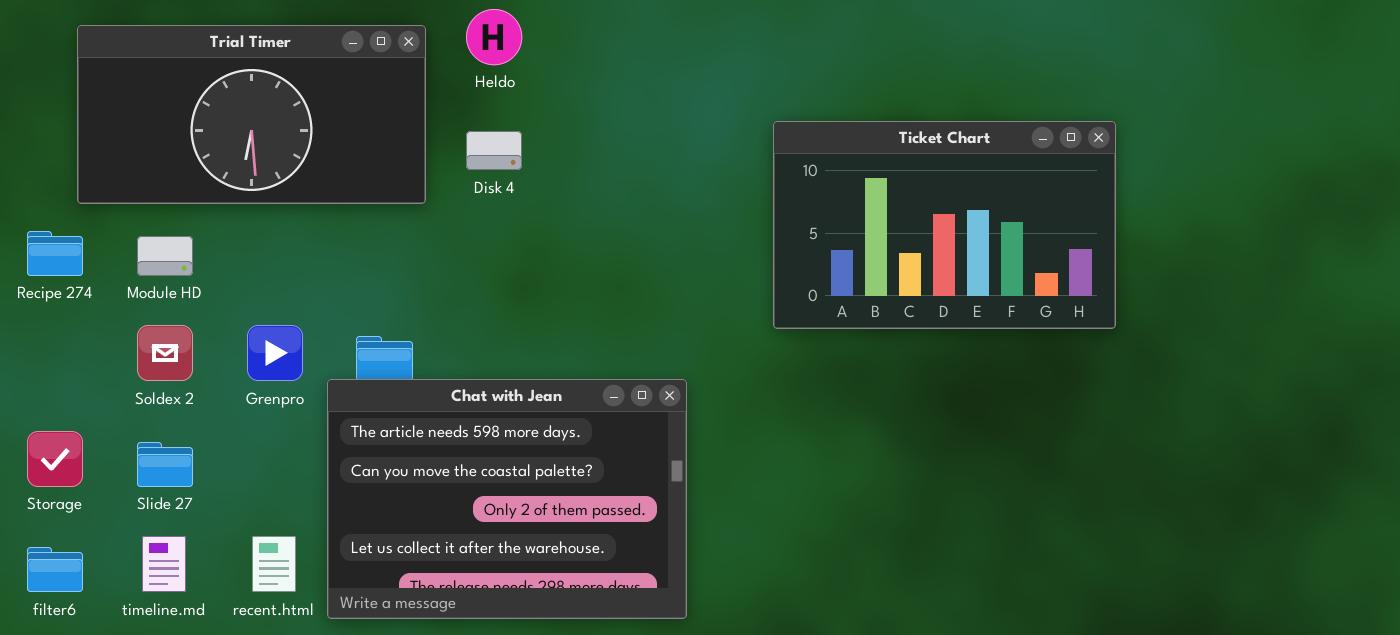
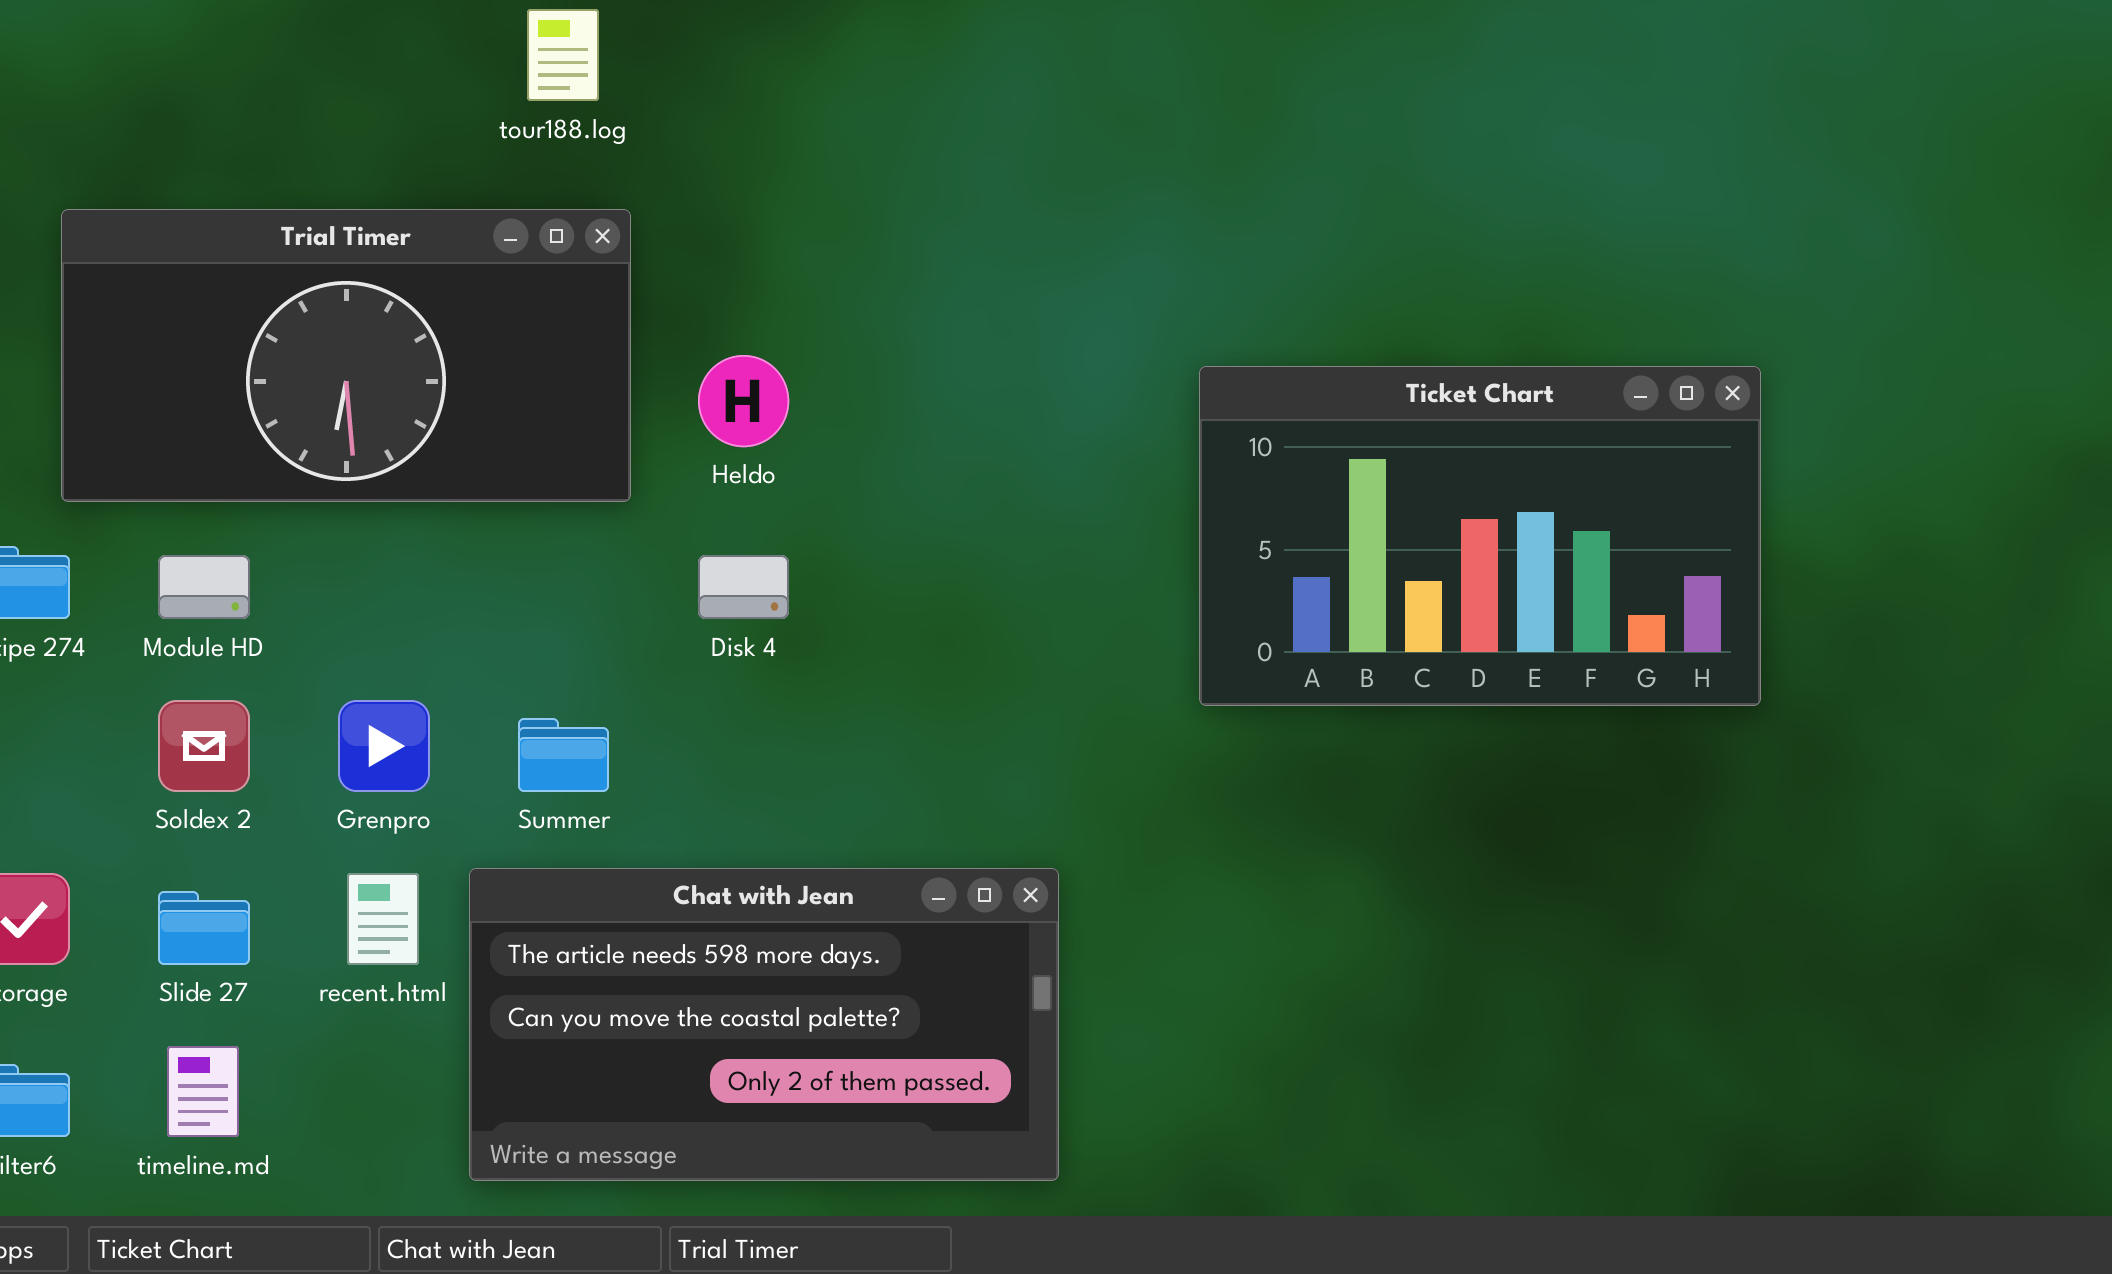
Heldo: [466,9,522,65] -> [698,355,789,447], moved
Disk 4: [466,131,522,170] -> [698,555,789,619], moved
Chat with Jean: [327,379,687,619] -> [469,868,1059,1181], resized
recent.html: [252,536,296,592] -> [347,873,419,965], moved

